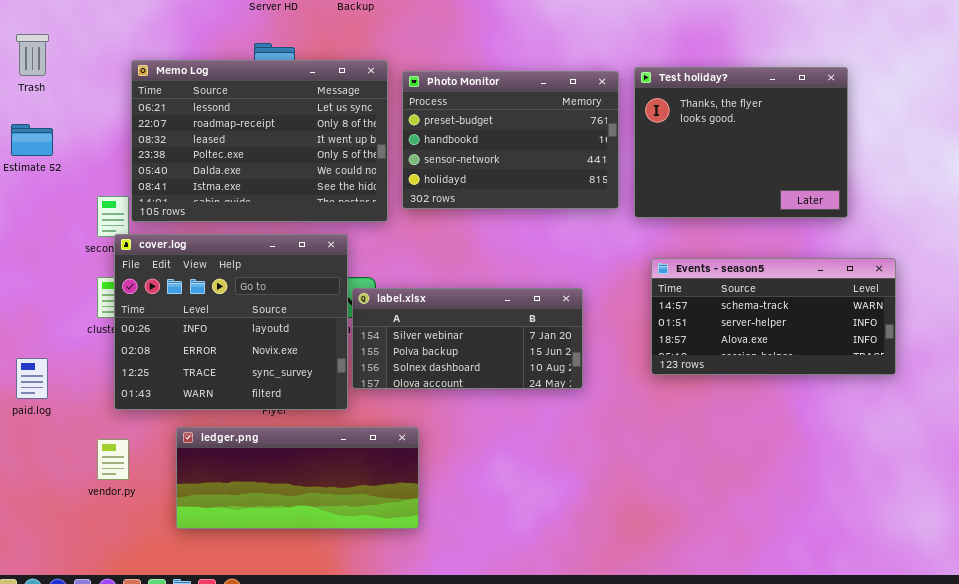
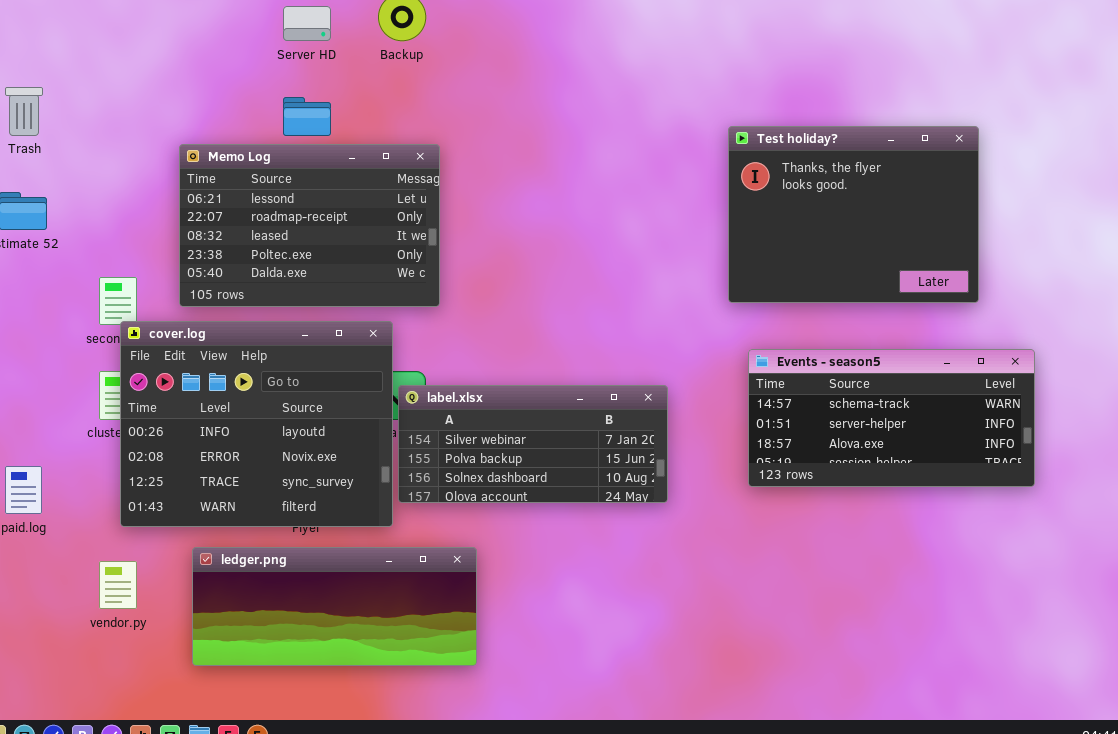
Memo Log: [131,60,388,222] -> [179,144,440,307], resized
Photo Monitor: [402,71,619,209] -> none, closed

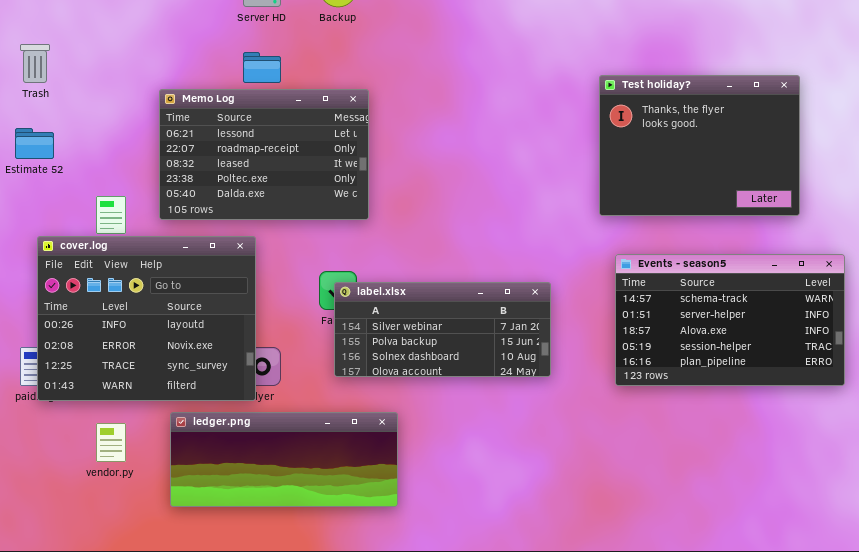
cover.log: [120,321,393,527] -> [37,236,256,401], moved
Events - season5: [748,349,1035,487] -> [615,254,845,386], resized

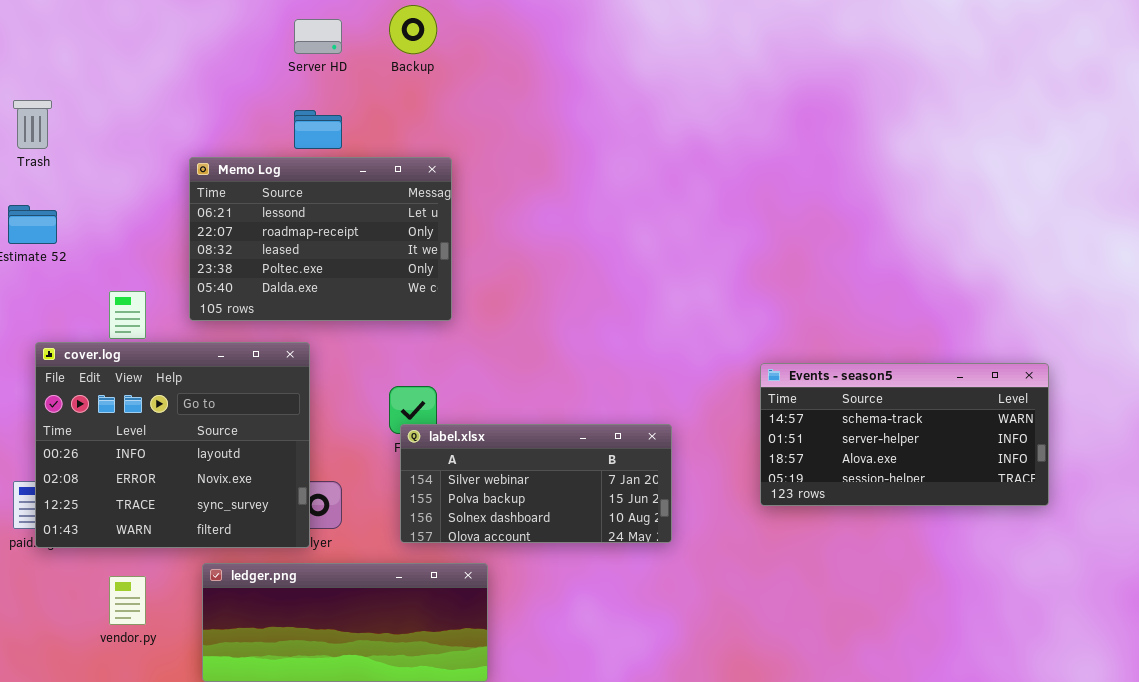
Test holiday?: [599,75,800,216] -> none, closed
Events - season5: [615,254,845,386] -> [760,363,1049,506], resized
label.xlsx: [334,282,551,377] -> [400,424,672,543], moved

